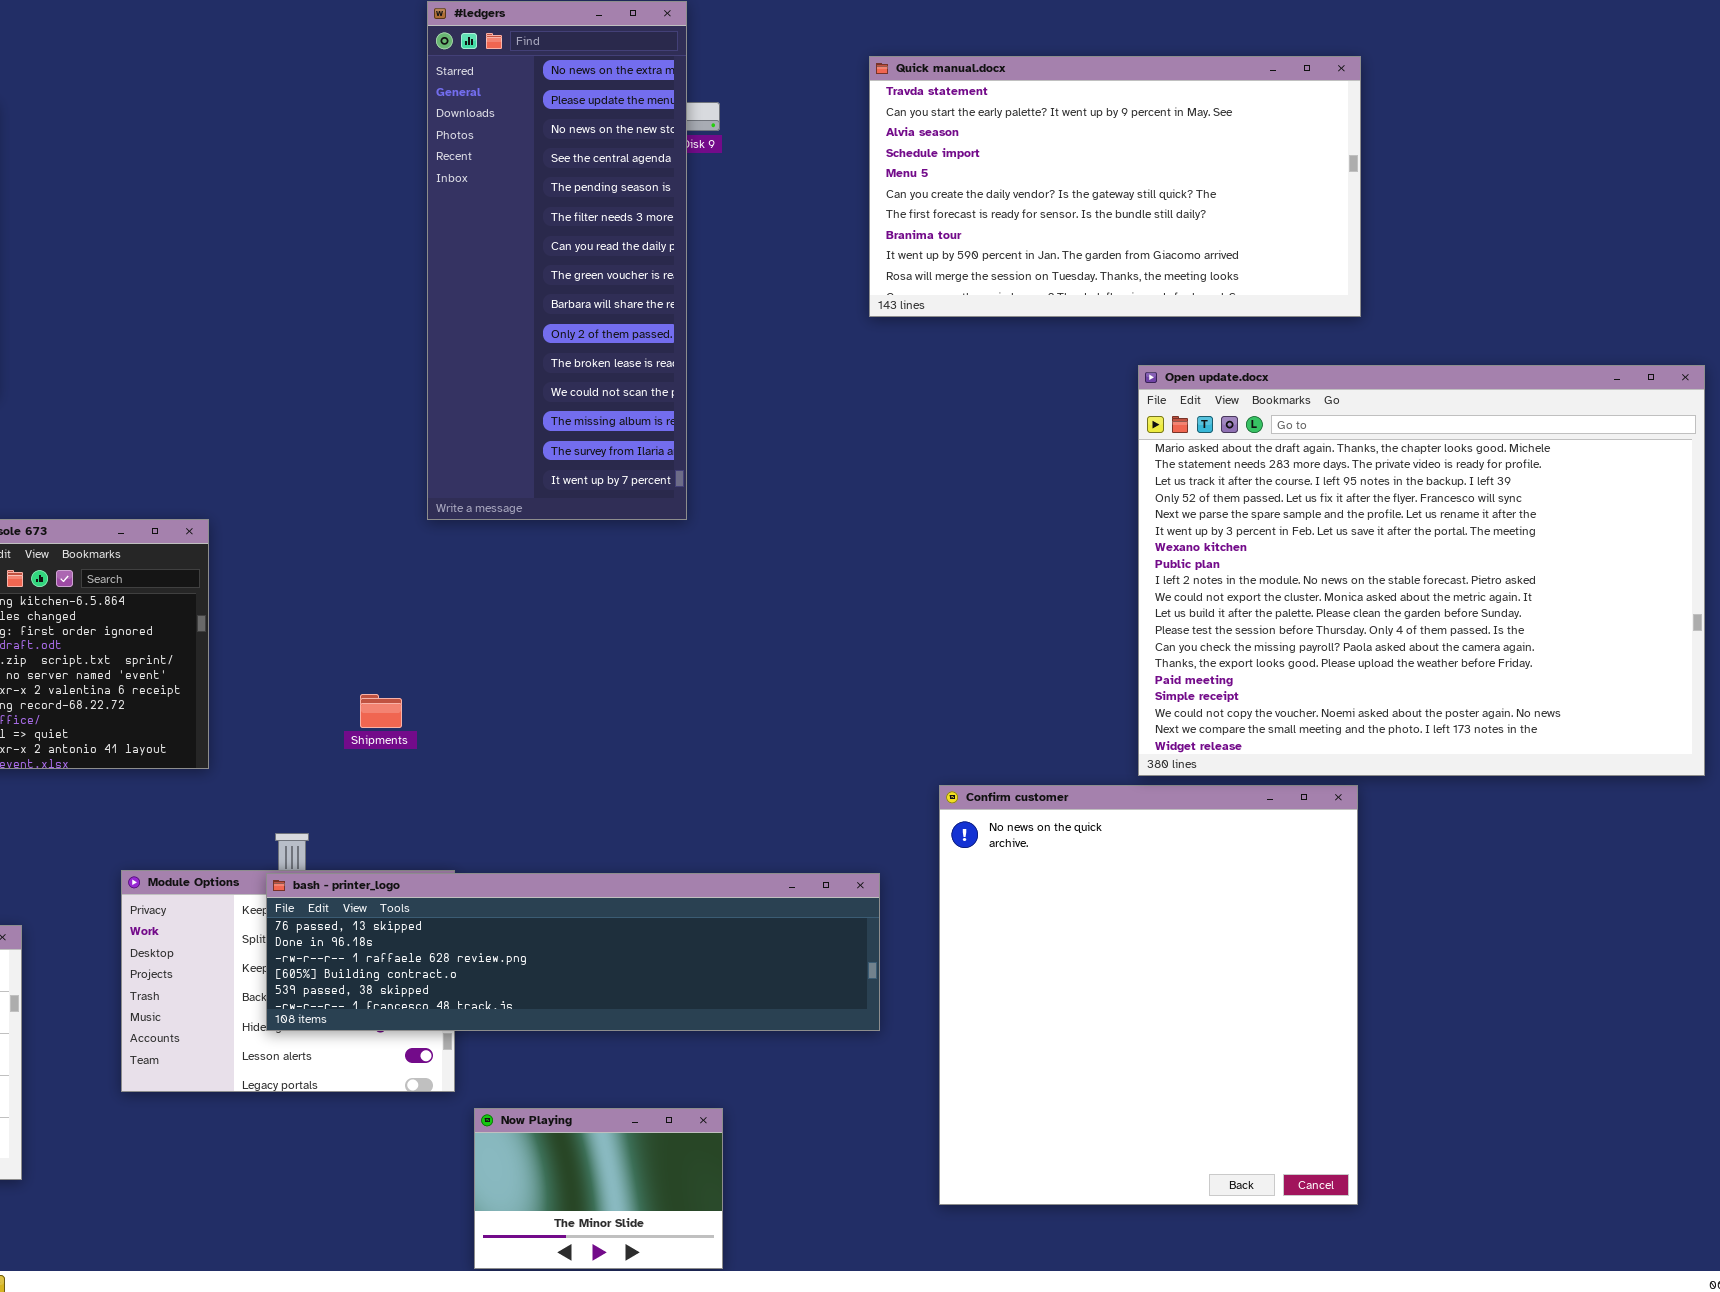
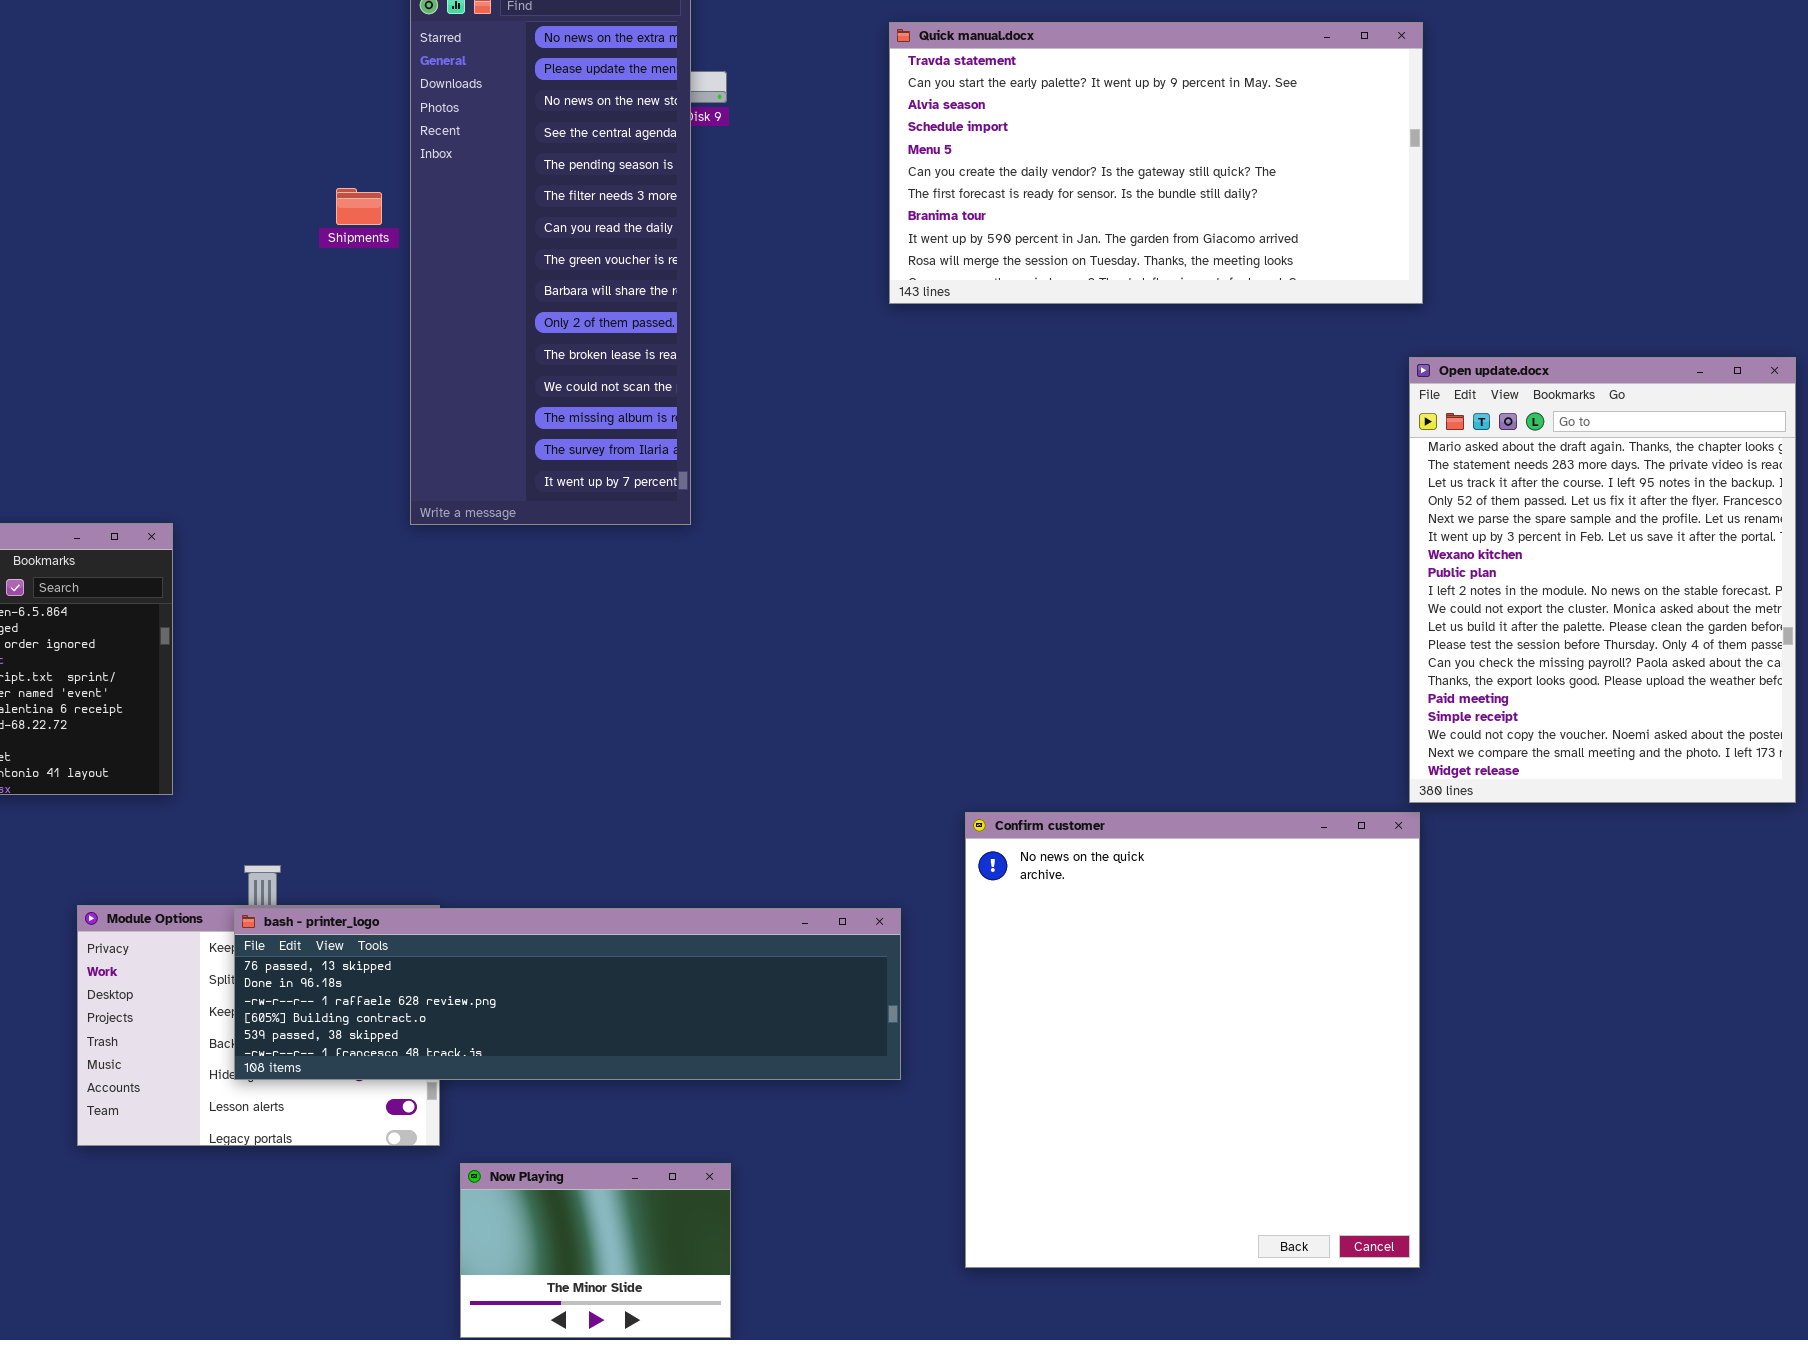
Open update.docx: [1138,365,1705,776] -> [1409,357,1796,803], resized
Shipments: [360,694,402,728] -> [336,188,382,225], moved

